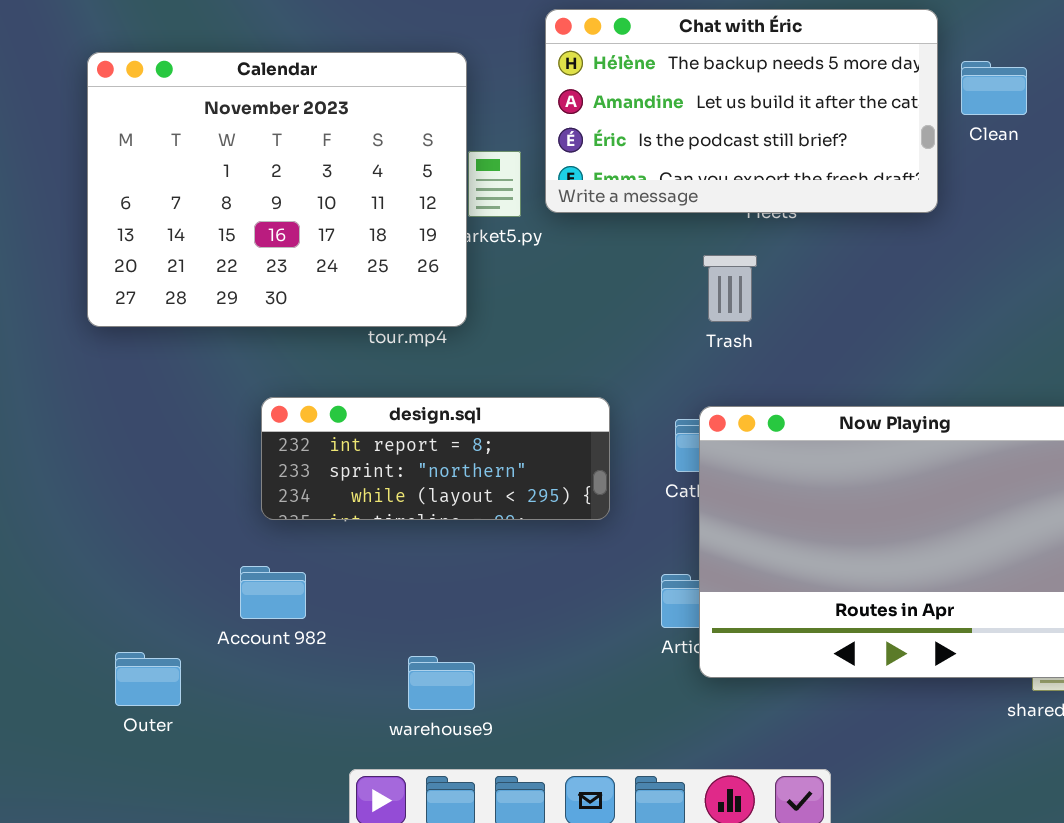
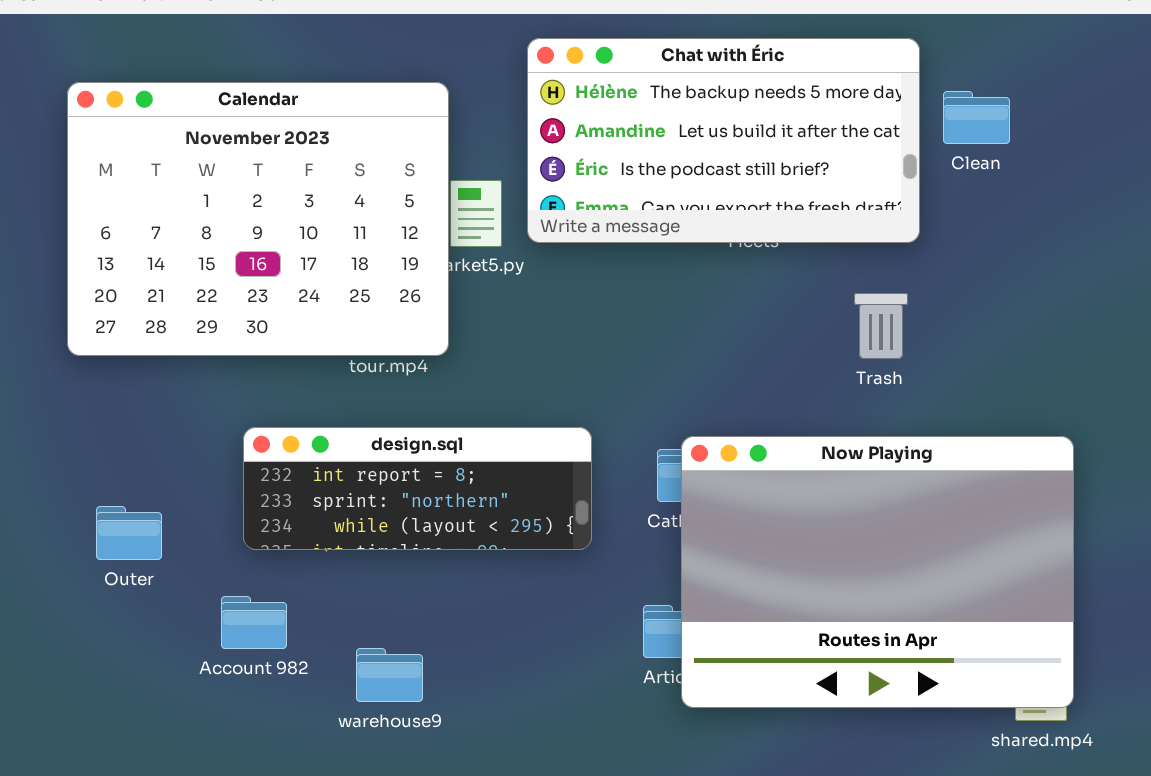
Trash: [703,255,757,322] -> [854,293,908,359], moved
Outer: [115,652,181,706] -> [96,506,162,560], moved
warehouse9: [408,656,475,710] -> [356,648,423,702], moved

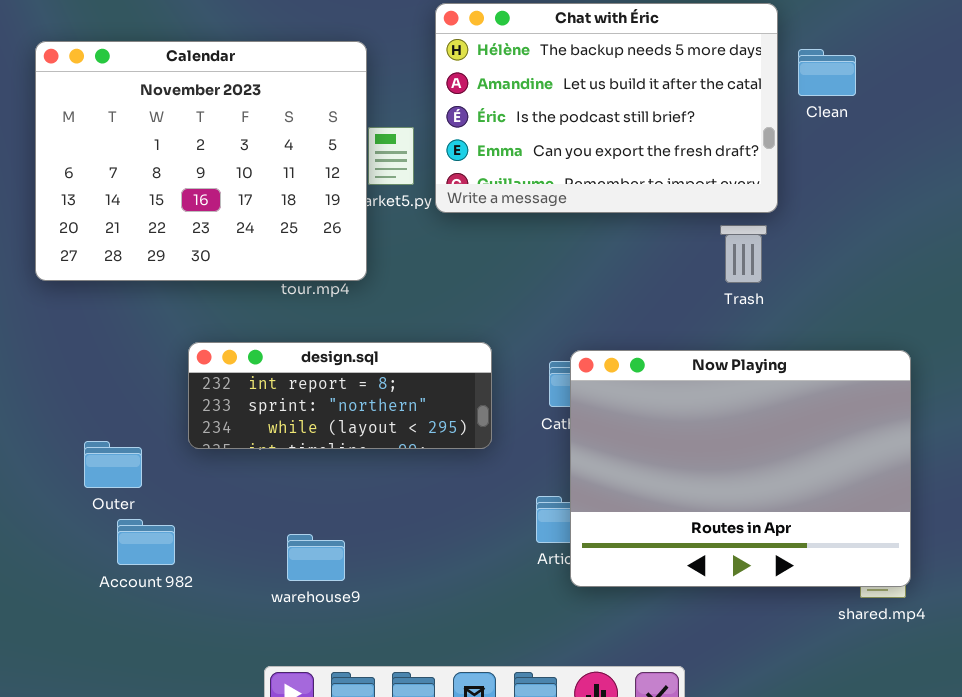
Chat with Éric: [527,38,920,243] -> [435,3,778,213], resized
Outer: [96,506,162,560] -> [84,441,142,488], moved
Account 982: [221,596,287,649] -> [117,519,175,565], moved

